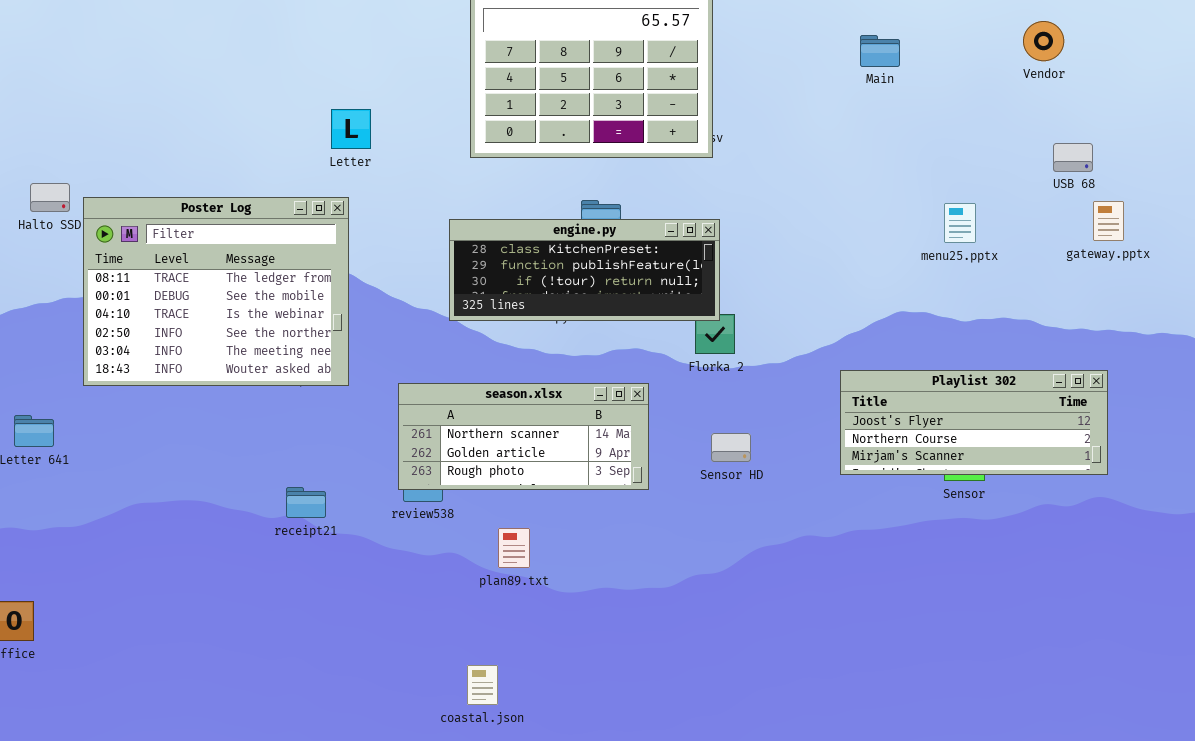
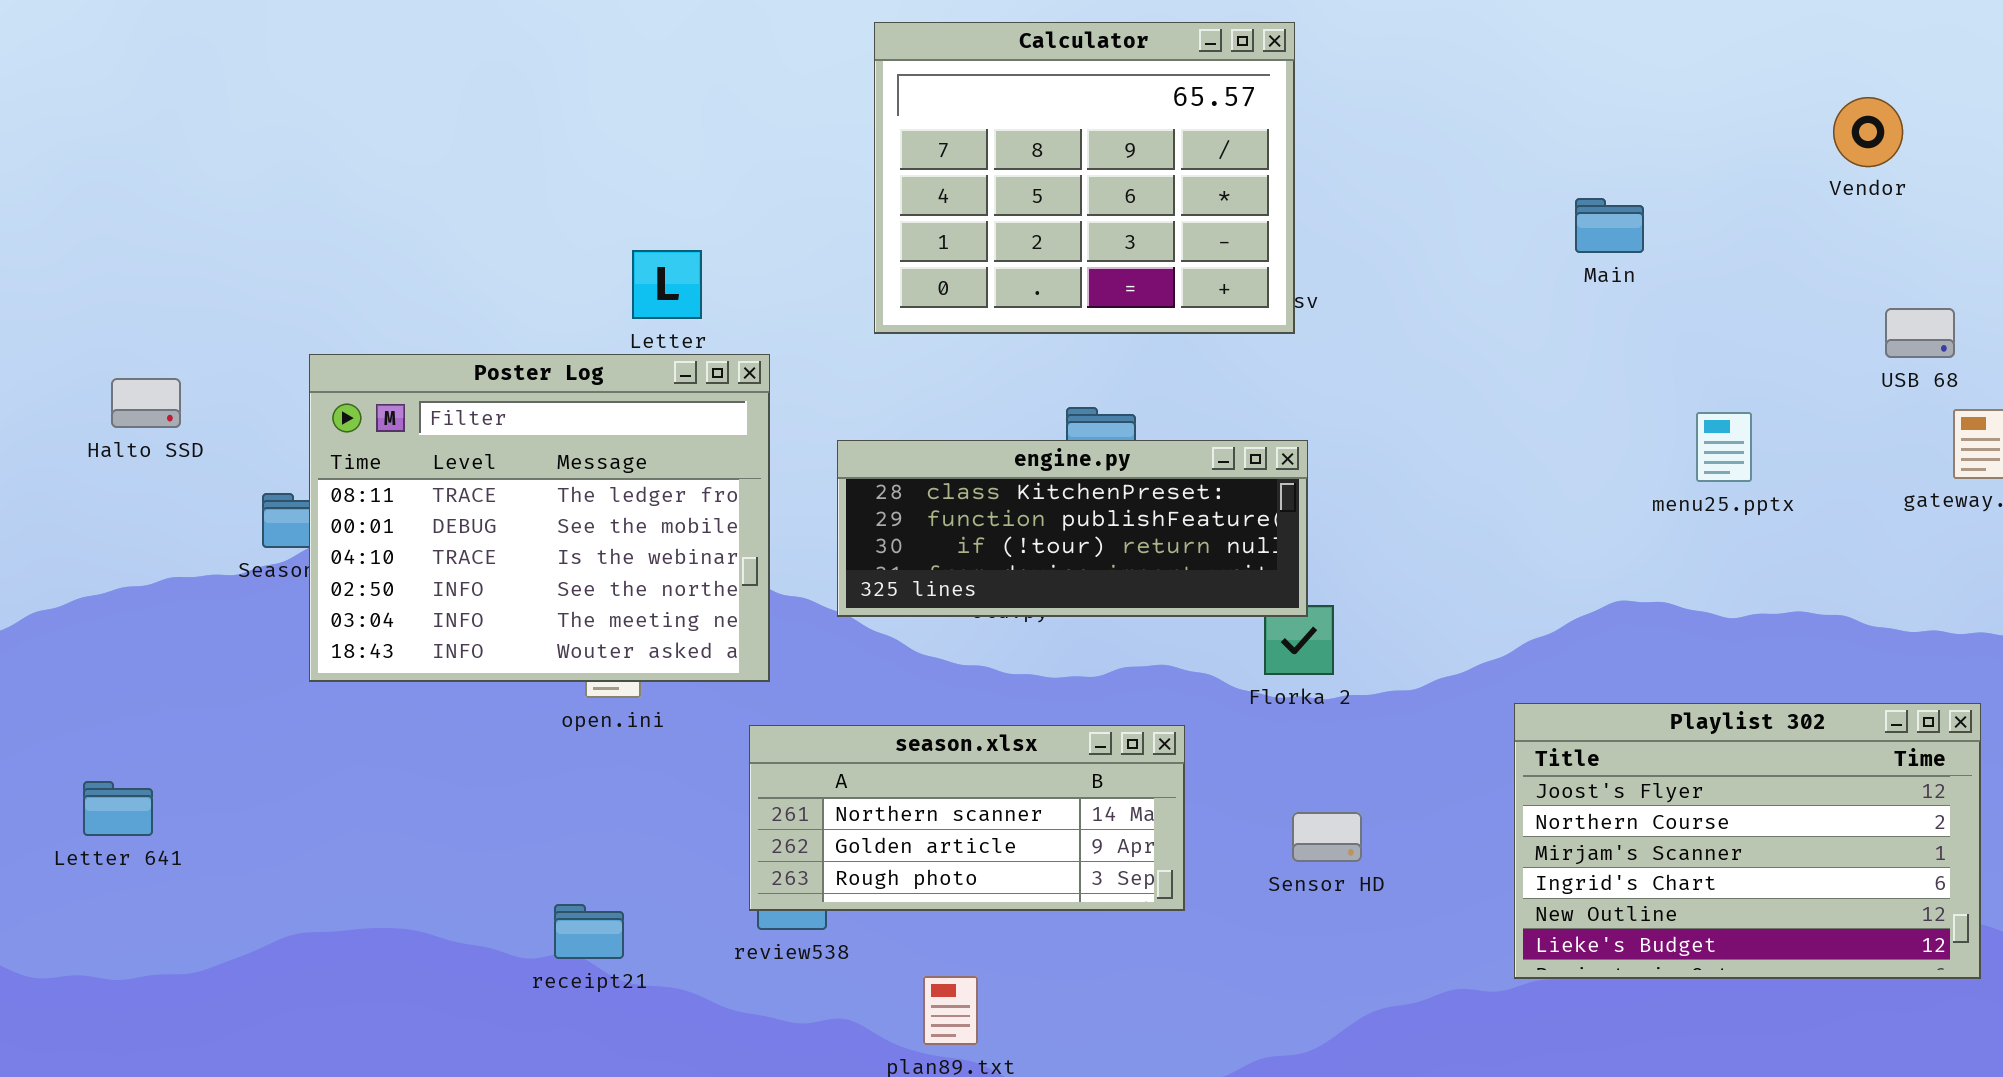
Main: [860,35,900,67] -> [1575,198,1644,253], moved
Poster Log: [83,197,349,386] -> [309,354,770,682], moved
Playlist 302: [840,370,1108,475] -> [1514,703,1981,979], resized

